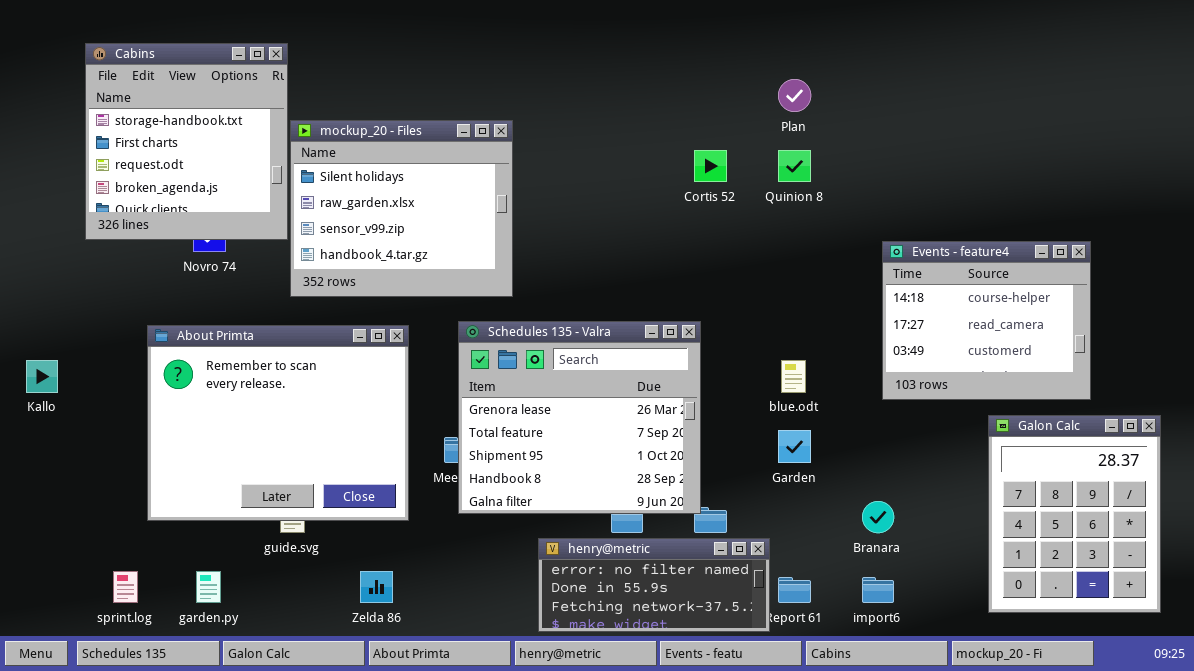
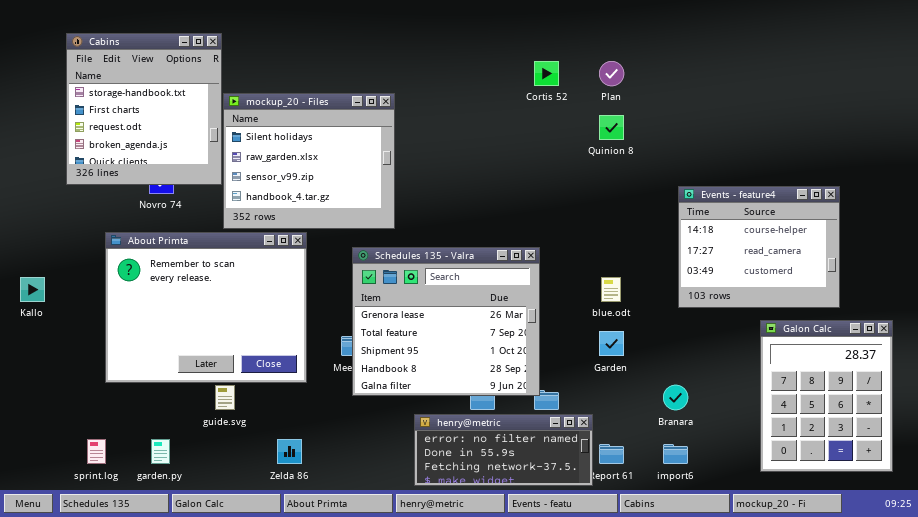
Cortis 52: [694,150,727,182] -> [534,61,559,86], moved
About Primta: [147,325,409,521] -> [105,232,307,383], moved

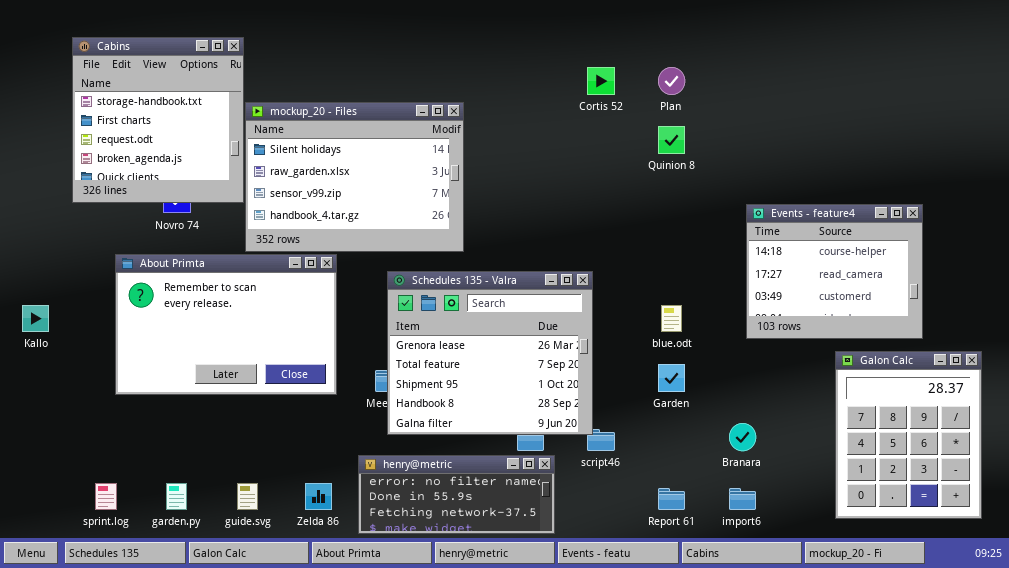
mockup_20 - Files: [223,93,395,229] -> [245,102,464,252], resized
About Primta: [105,232,307,383] -> [115,254,337,395], resized
guide.svg: [215,385,235,410] -> [237,483,258,510], moved
henry@metric: [414,414,593,486] -> [358,455,555,534], moved

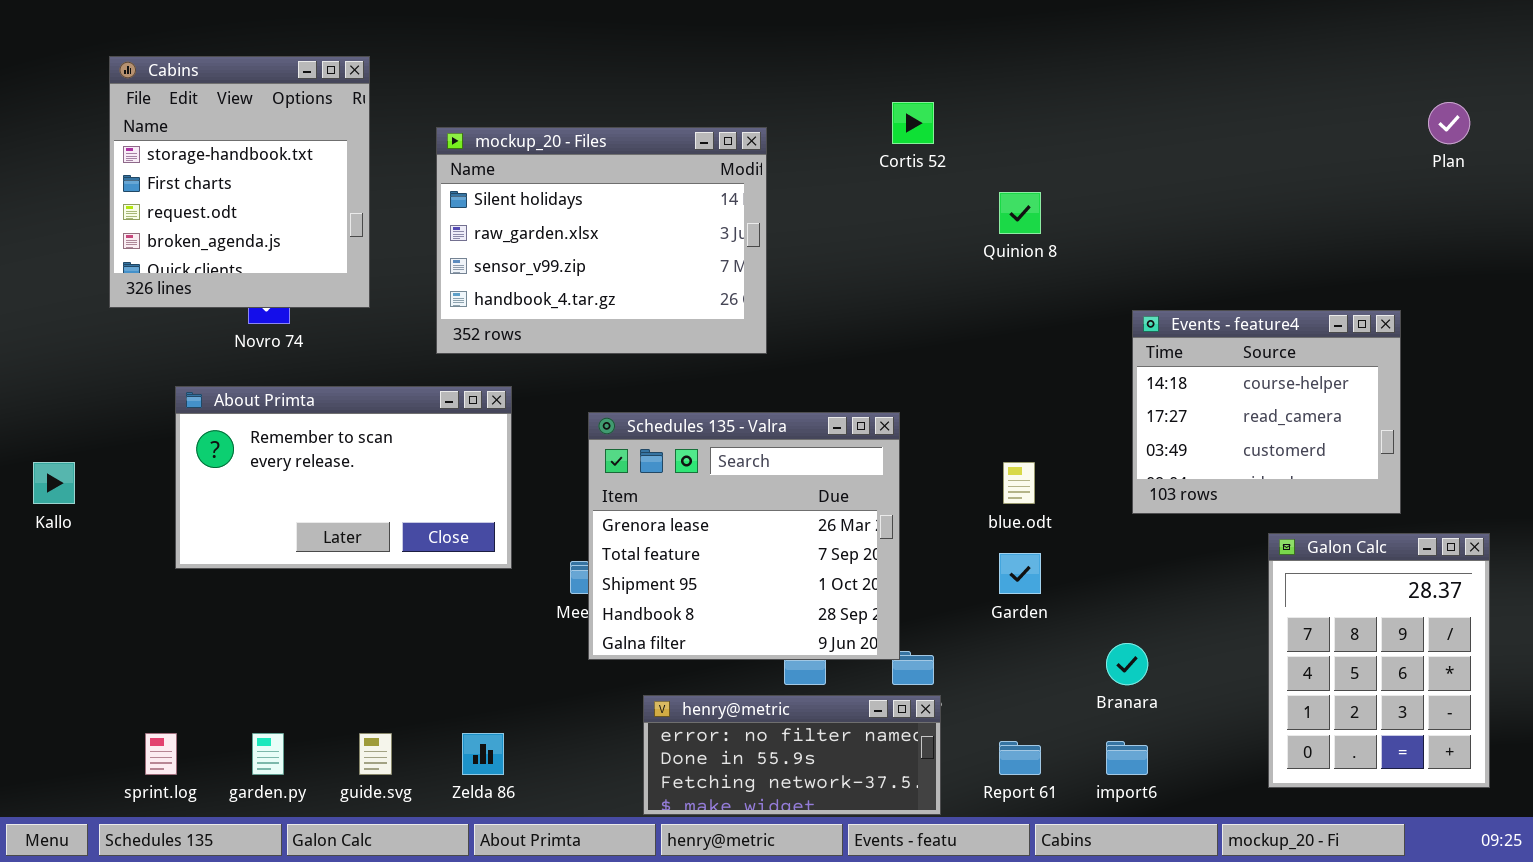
Plan: [658,67,685,95] -> [1428,102,1470,144], moved
mockup_20 - Files: [245,102,464,252] -> [436,127,767,354], moved
About Primta: [115,254,337,395] -> [175,386,512,569], resized
henry@metric: [358,455,555,534] -> [643,695,941,815], moved

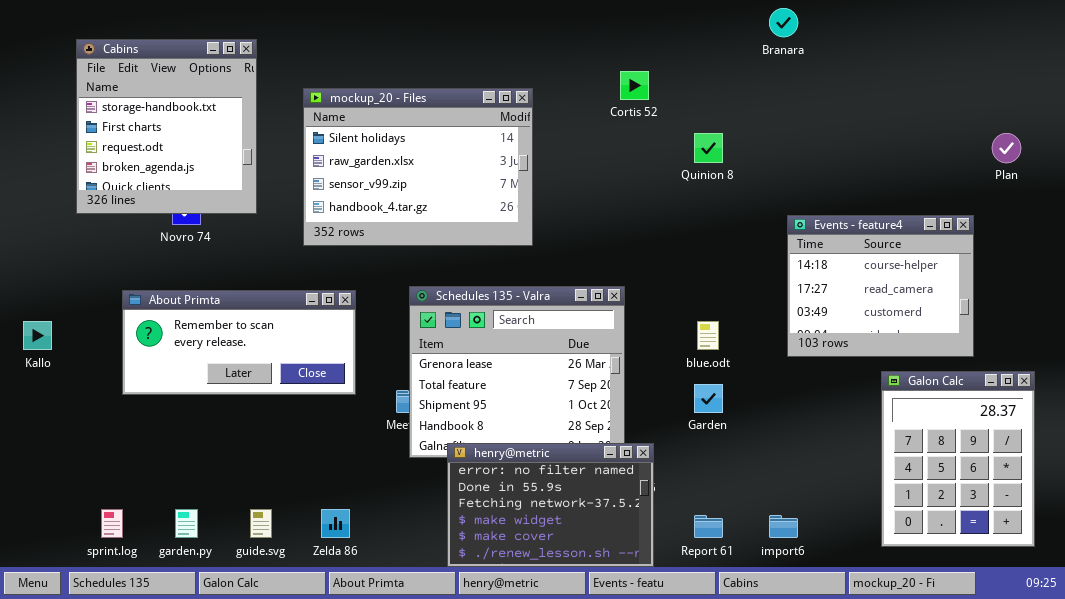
Plan: [1428,102,1470,144] -> [992,133,1021,163], moved
About Primta: [175,386,512,569] -> [122,290,356,395], resized
Branara: [1106,643,1148,685] -> [769,8,798,37], moved
henry@metric: [643,695,941,815] -> [447,443,654,567], resized

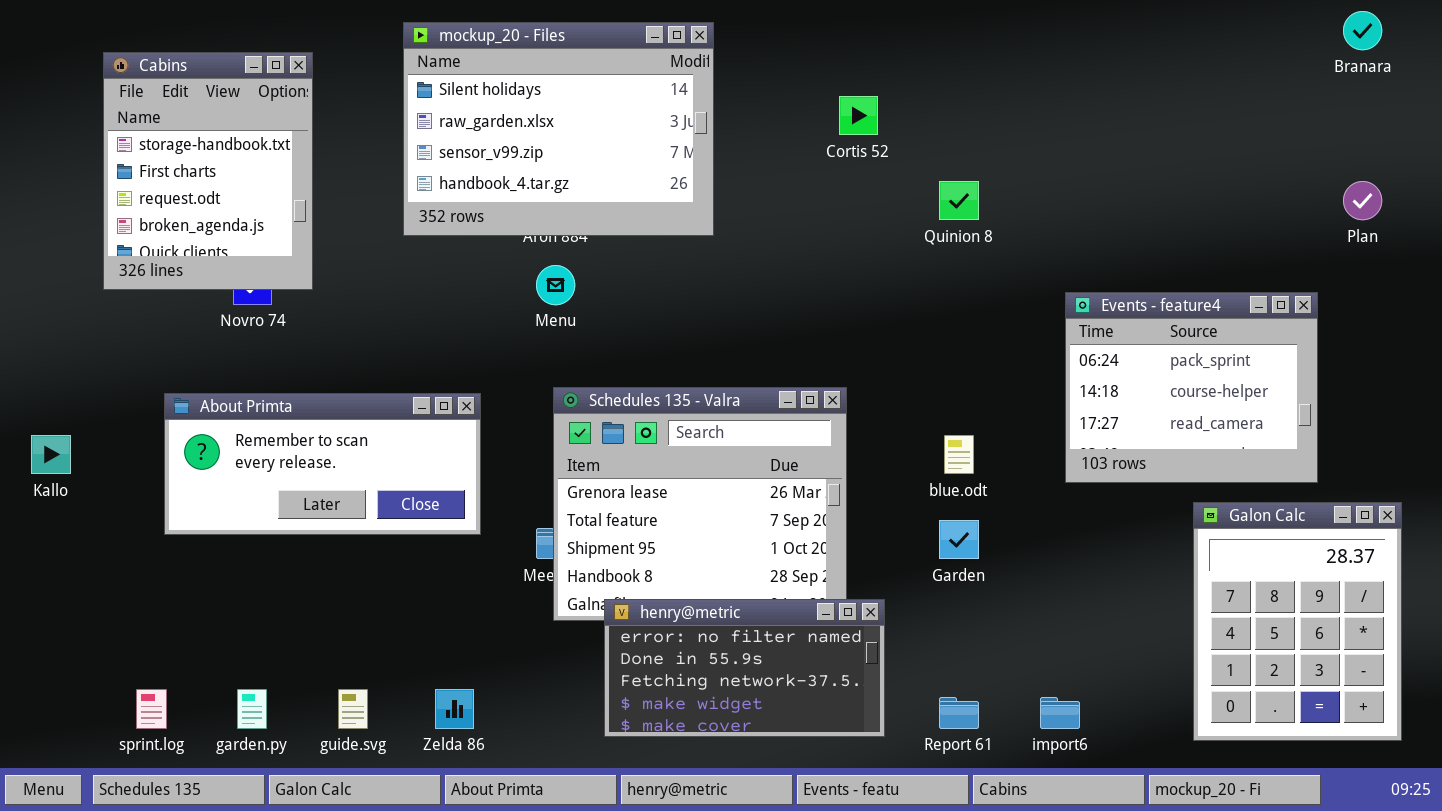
Branara: [769,8,798,37] -> [1343,11,1382,50], moved
Cabins: [76,39,257,214] -> [103,52,313,290], resized
mockup_20 - Files: [303,88,533,246] -> [403,22,714,236], moved
Events - feature4: [787,215,974,357] -> [1065,292,1318,483], scrolled up 1 row
henry@metric: [447,443,654,567] -> [604,599,885,737], resized

